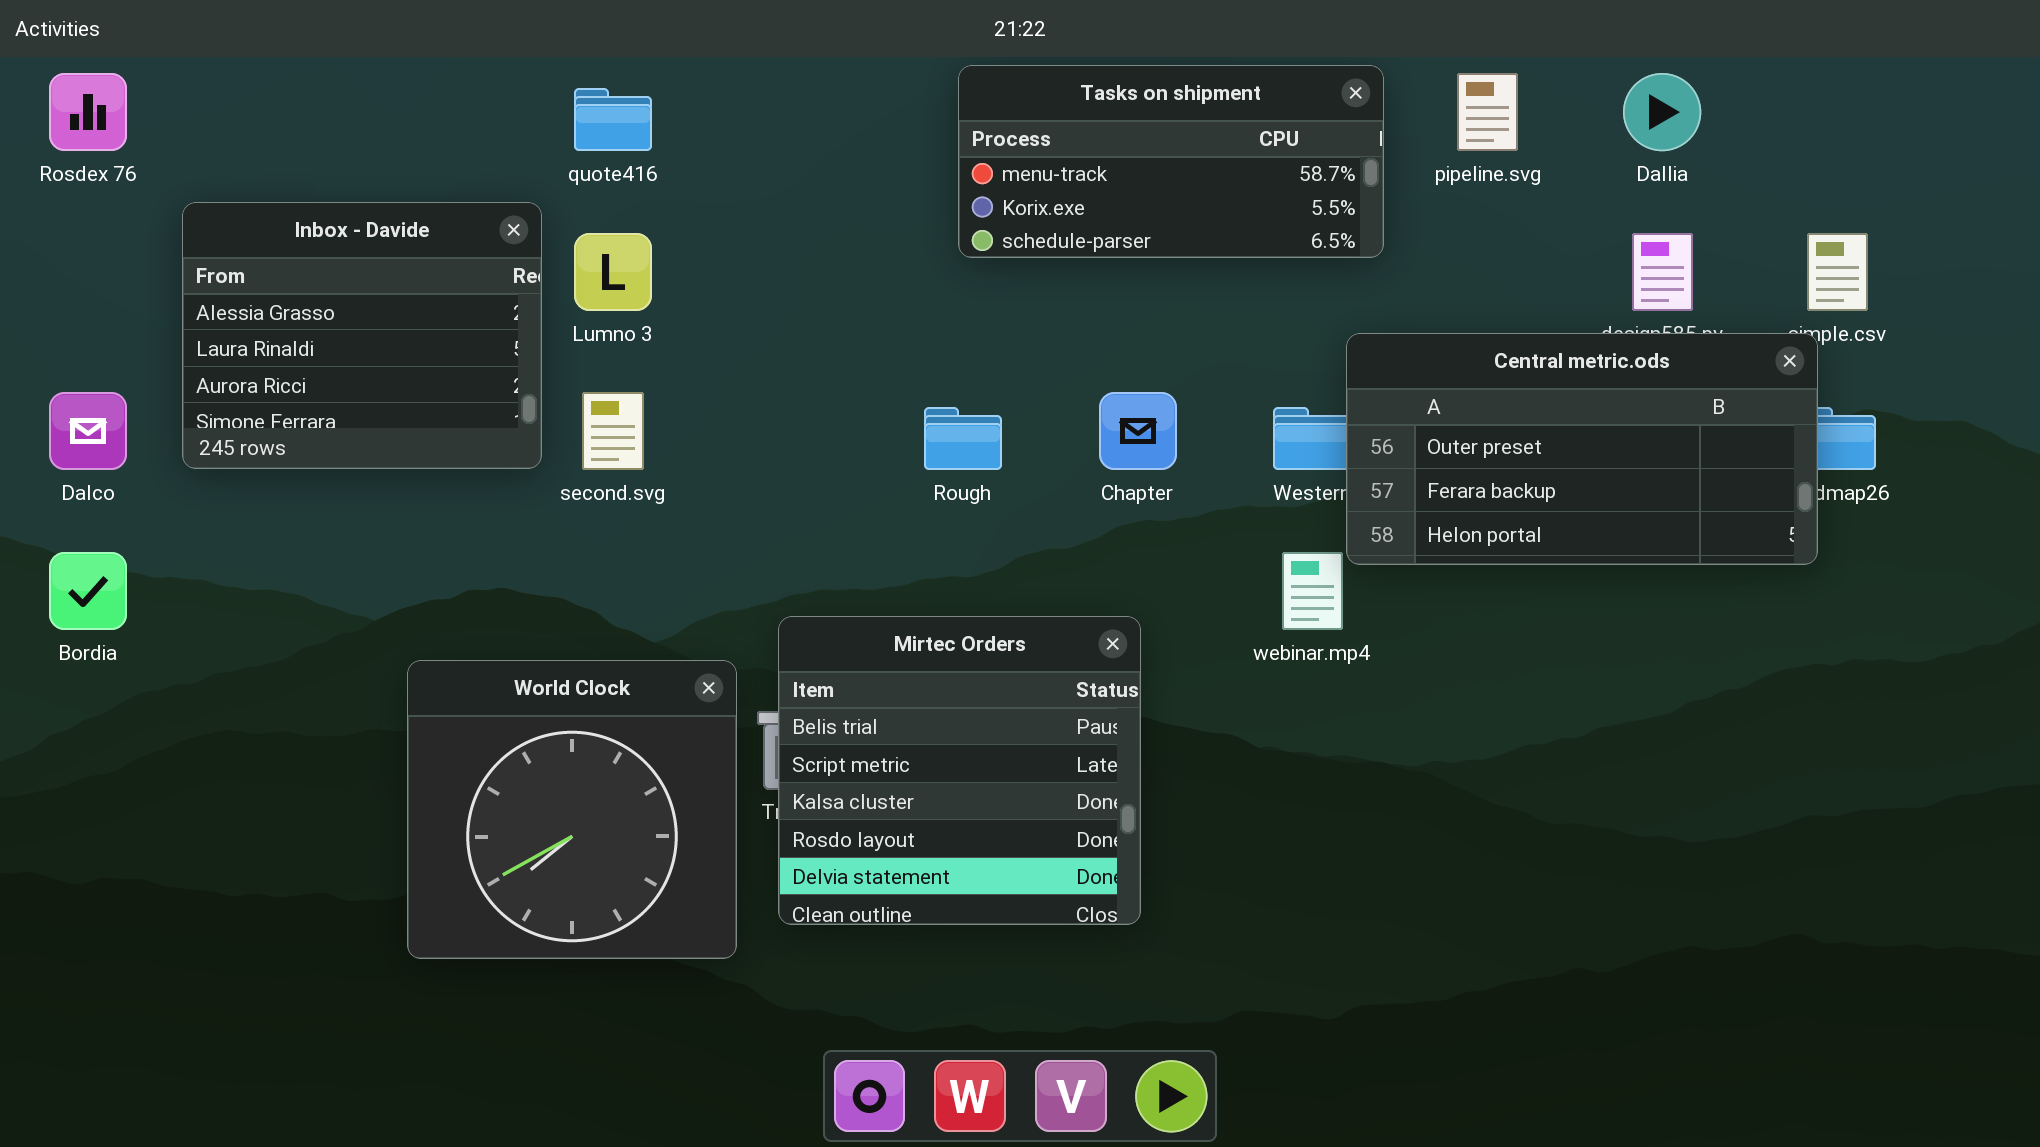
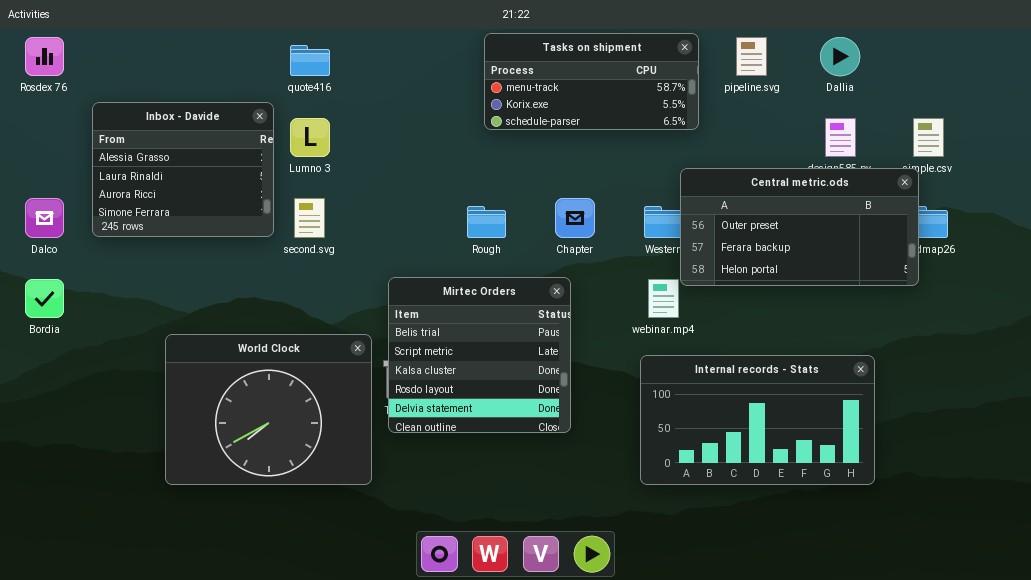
Mirtec Orders: [778,616,1141,925] -> [388,277,571,433], moved
World Clock: [407,660,737,959] -> [165,334,372,485], resized
Internal records - Stats: none -> [640,355,875,485], opened

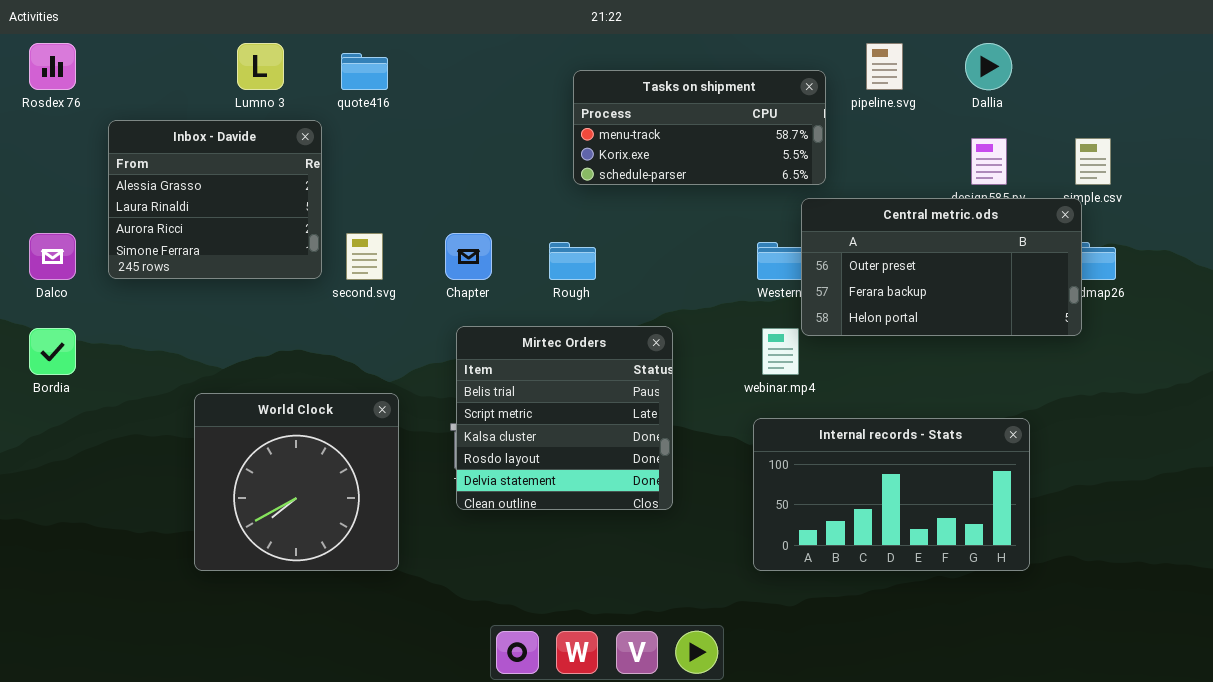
Tasks on shipment: [484,33,699,130] -> [573,70,826,185], moved
Lumno 3: [290,118,330,157] -> [237,43,284,90], moved
Chapter: [555,198,595,238] -> [445,233,492,280], moved
World Clock: [165,334,372,485] -> [194,393,399,571], resized

